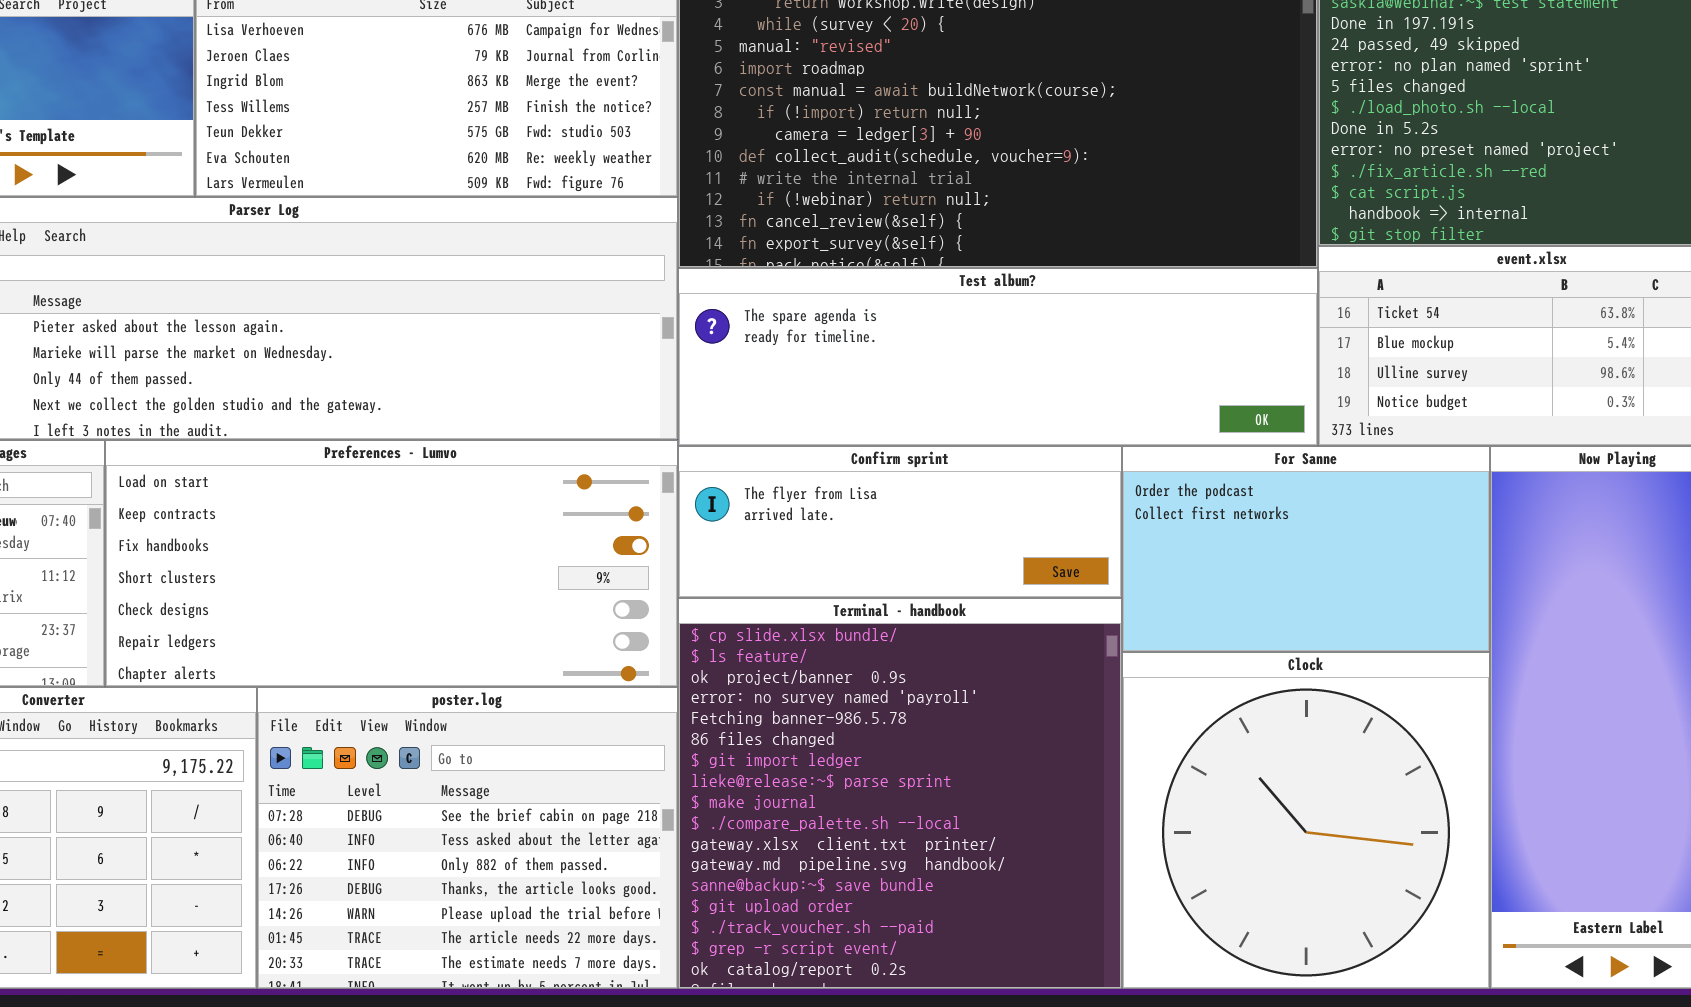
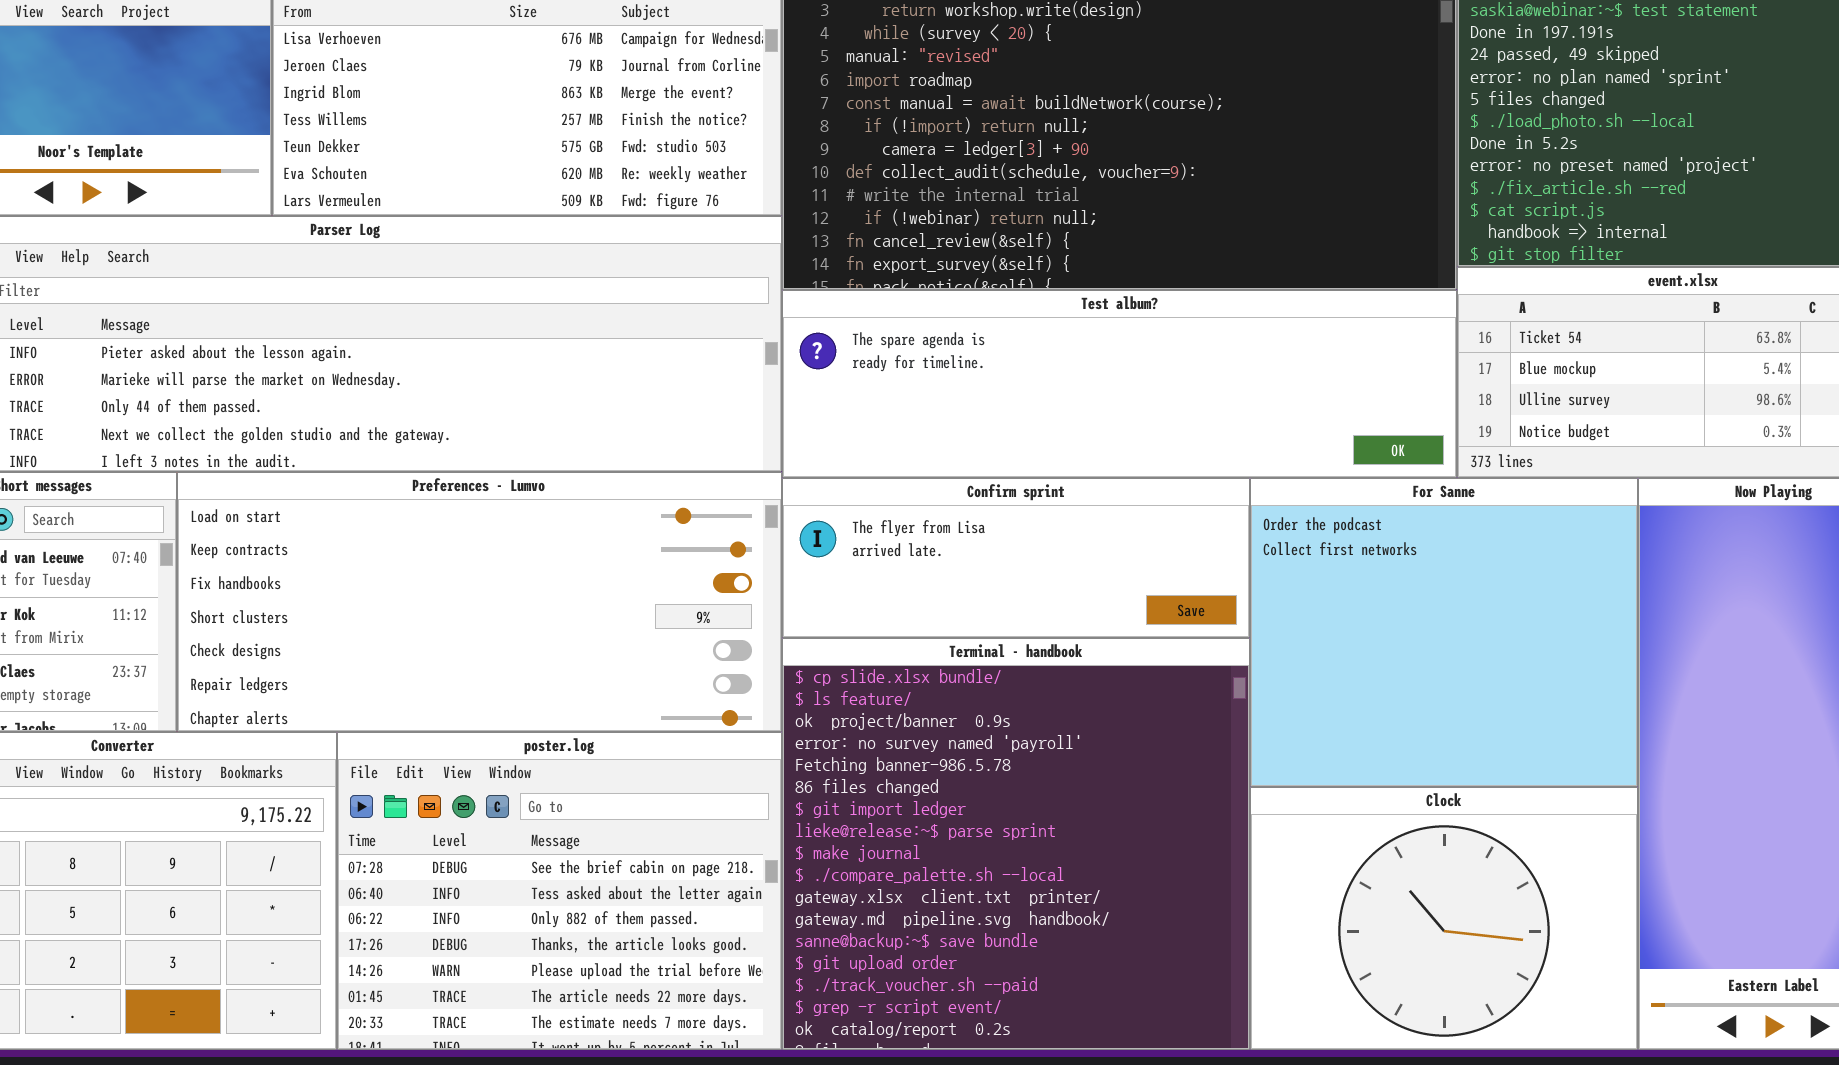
For Sanne: [1122,446,1490,652] -> [1250,478,1638,787], resized
Clock: [1122,652,1490,989] -> [1250,787,1638,1050], resized

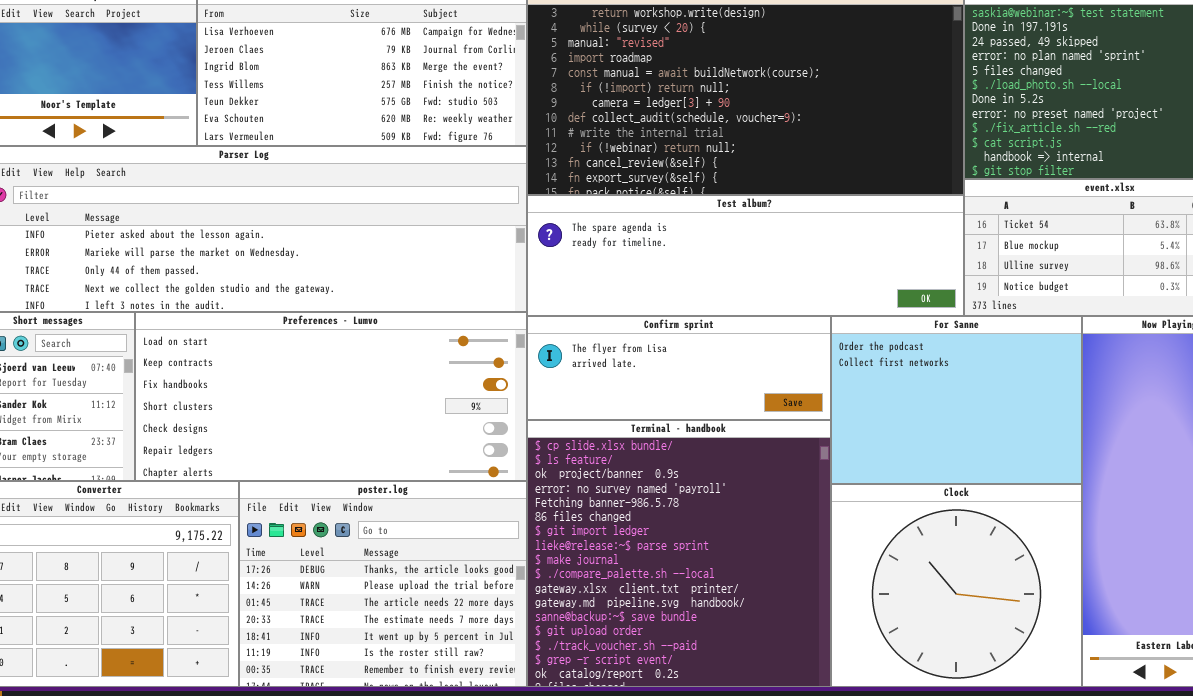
For Sanne: [1250,478,1638,787] -> [831,316,1082,484], resized
poster.log: [337,732,782,1050] -> [239,481,527,687], scrolled down 3 rows
Clock: [1250,787,1638,1050] -> [831,484,1082,687], resized

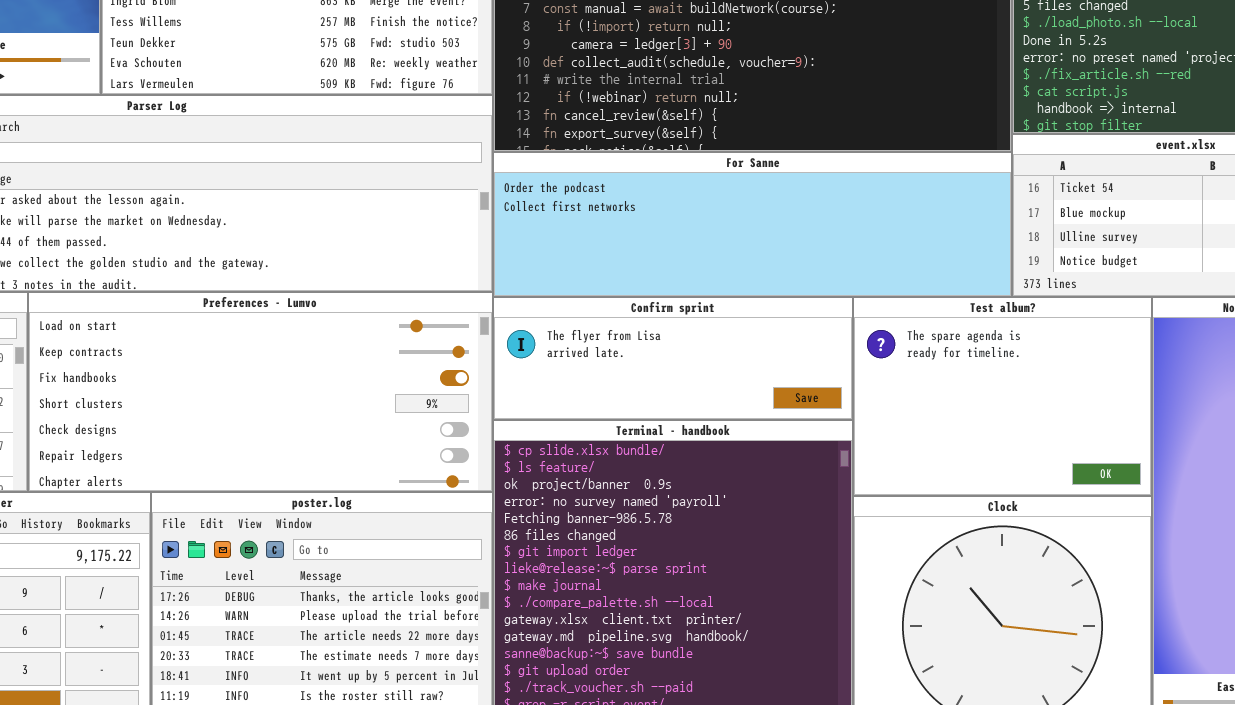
Test album?: [527,195,964,316] -> [853,297,1152,496], moved, resized
For Sanne: [831,316,1082,484] -> [493,152,1012,297], moved, resized

